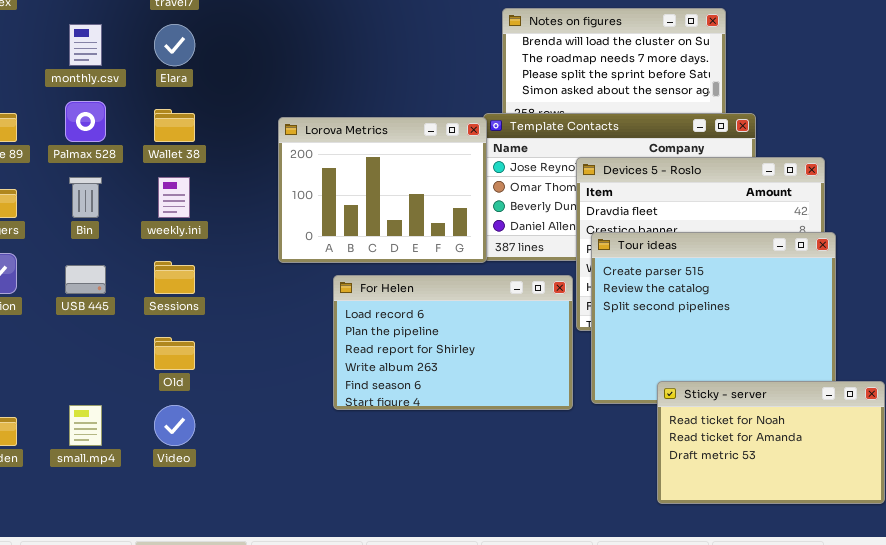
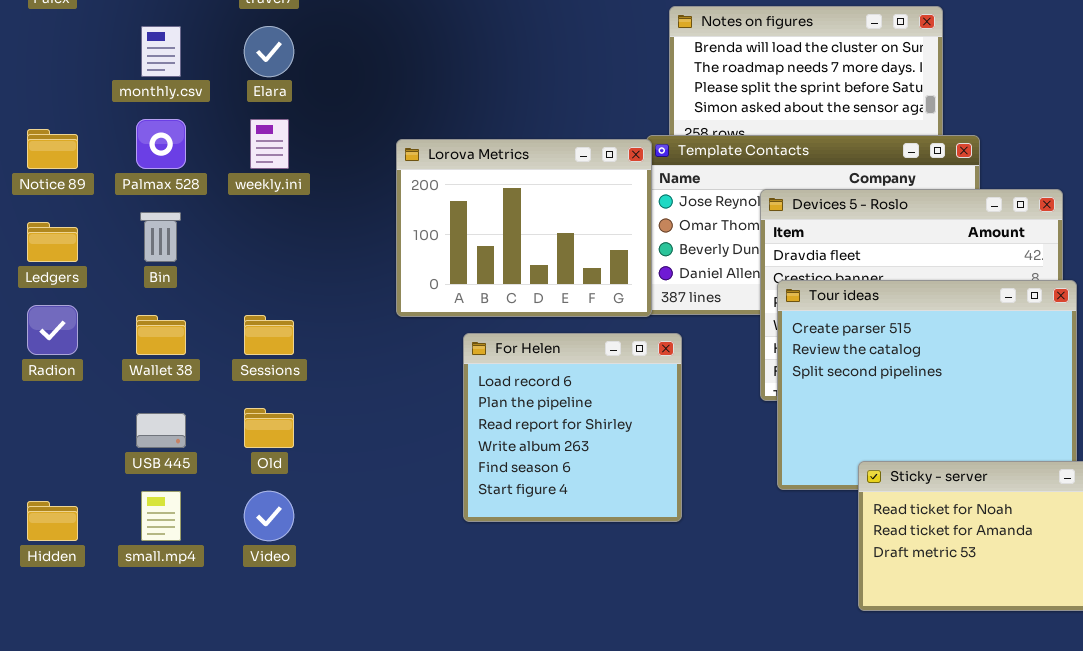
Wallet 38: [154,109,195,142] -> [136,315,186,355], moved
weekly.ini: [158,177,190,218] -> [250,119,289,169], moved
USB 445: [65,265,106,294] -> [136,413,186,448], moved
For Helen: [333,275,573,410] -> [463,333,682,522], resized

